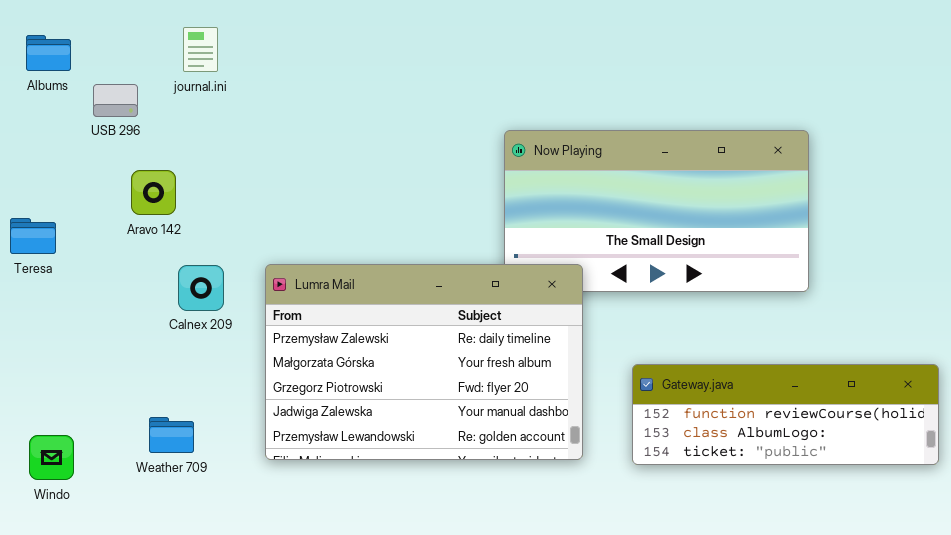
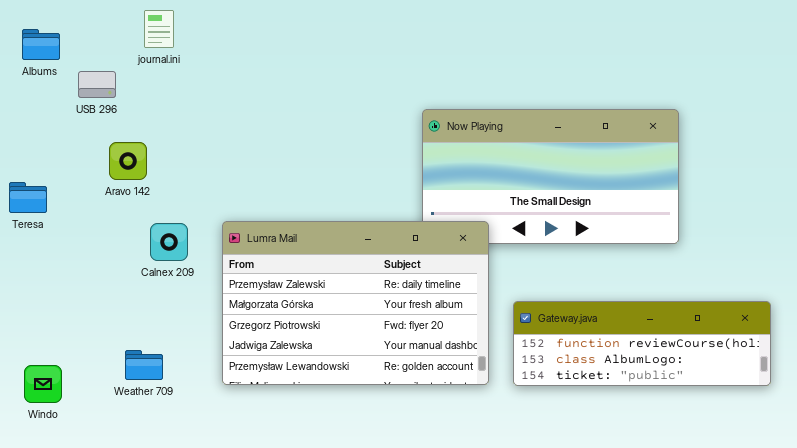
journal.ini: [183,27,218,72] -> [144,10,174,48], moved
Gateway.java: [632,364,939,465] -> [513,301,771,386], moved

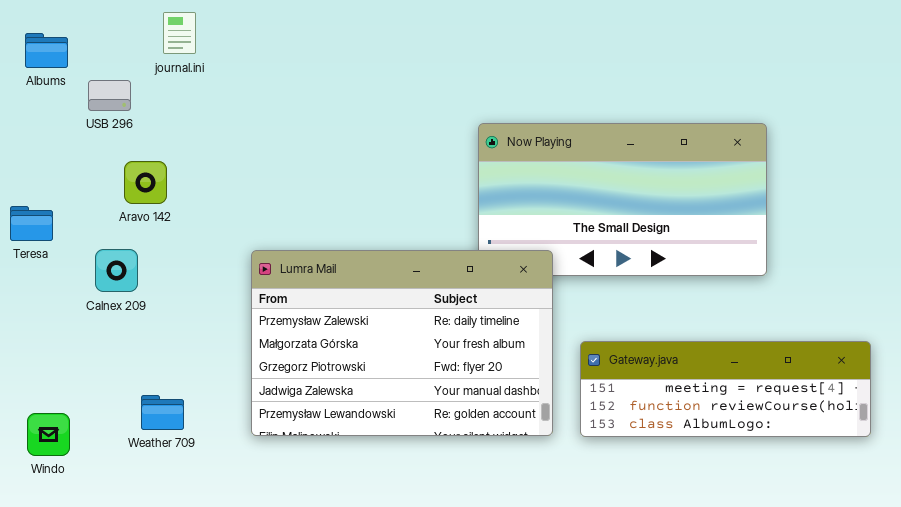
Calnex 209: [150,223,188,261] -> [95,249,138,292], moved
Gateway.java: [513,301,771,386] -> [580,341,871,437], scrolled up 1 row

